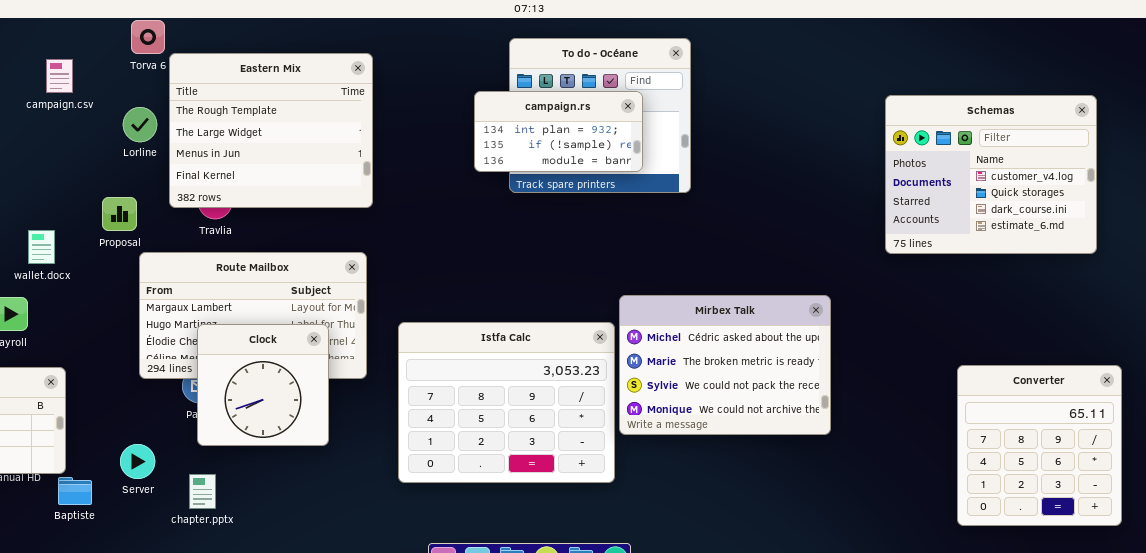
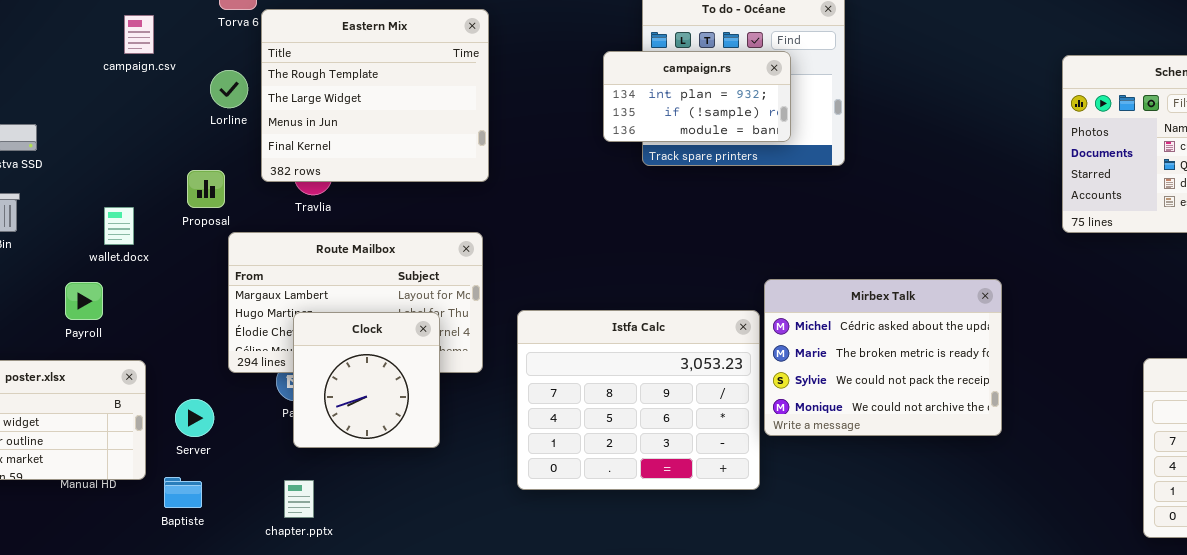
Server: [120,444,155,479] -> [175,399,214,437], moved
Baptiste: [58,477,92,505] -> [164,477,202,508], moved

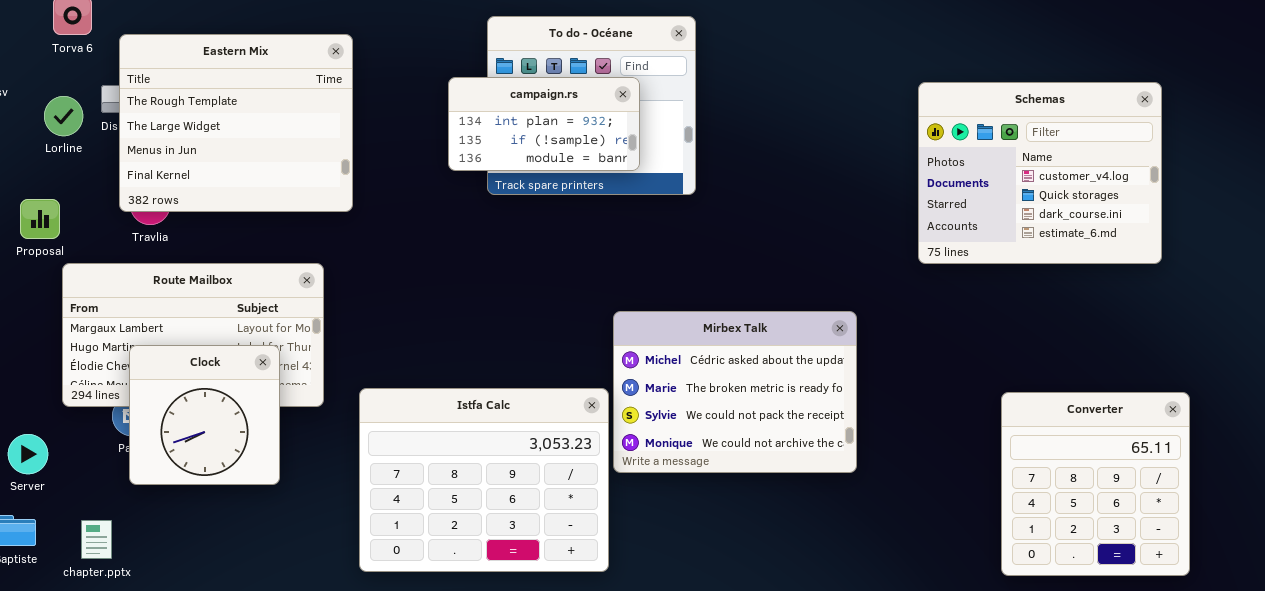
Eastern Mix: [261,9,489,182] -> [119,34,353,212], moved
Istfa Calc: [517,310,760,490] -> [359,388,609,572], moved
chapter.pptx: [284,480,314,518] -> [81,520,112,559], moved

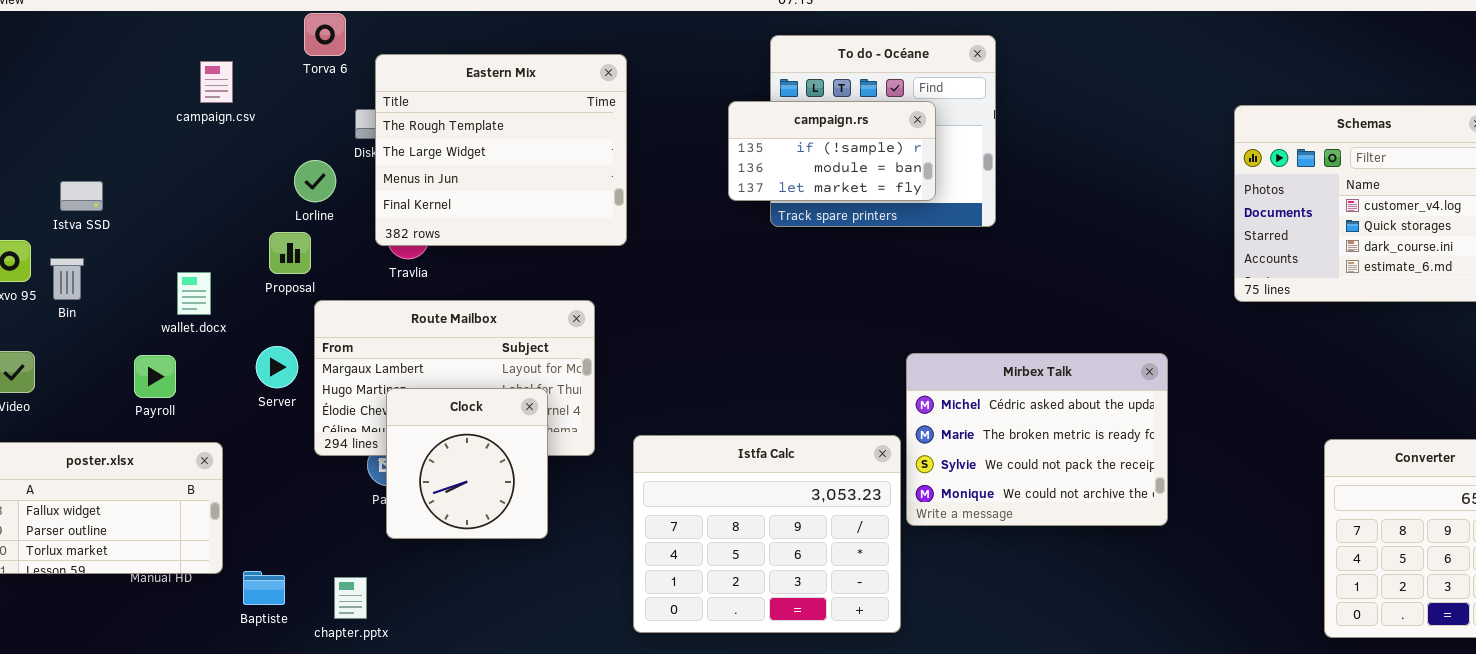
campaign.rs: [448,77,640,171] -> [728,101,936,201], scrolled down 1 row
Lorline: [44,96,83,136] -> [294,160,336,202], moved
Server: [8,434,48,474] -> [256,346,298,388], moved

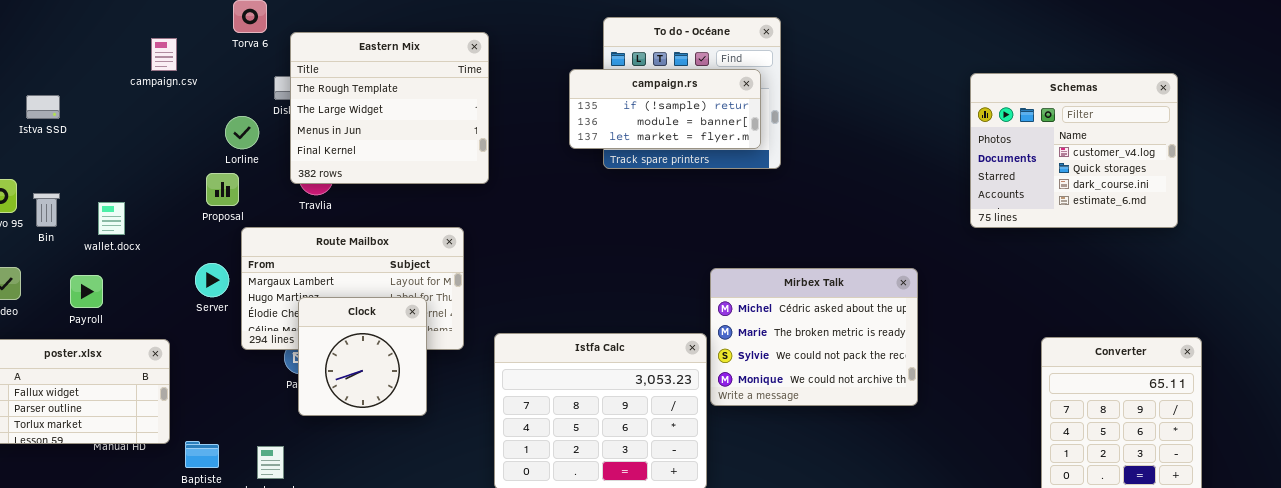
campaign.rs: [728,101,936,201] -> [569,69,761,149], resized
Istva SSD: [60,181,103,211] -> [26,95,60,119], moved
wallet.docx: [177,272,211,315] -> [98,202,125,235], moved
Payroll: [134,355,176,398] -> [70,275,103,308], moved

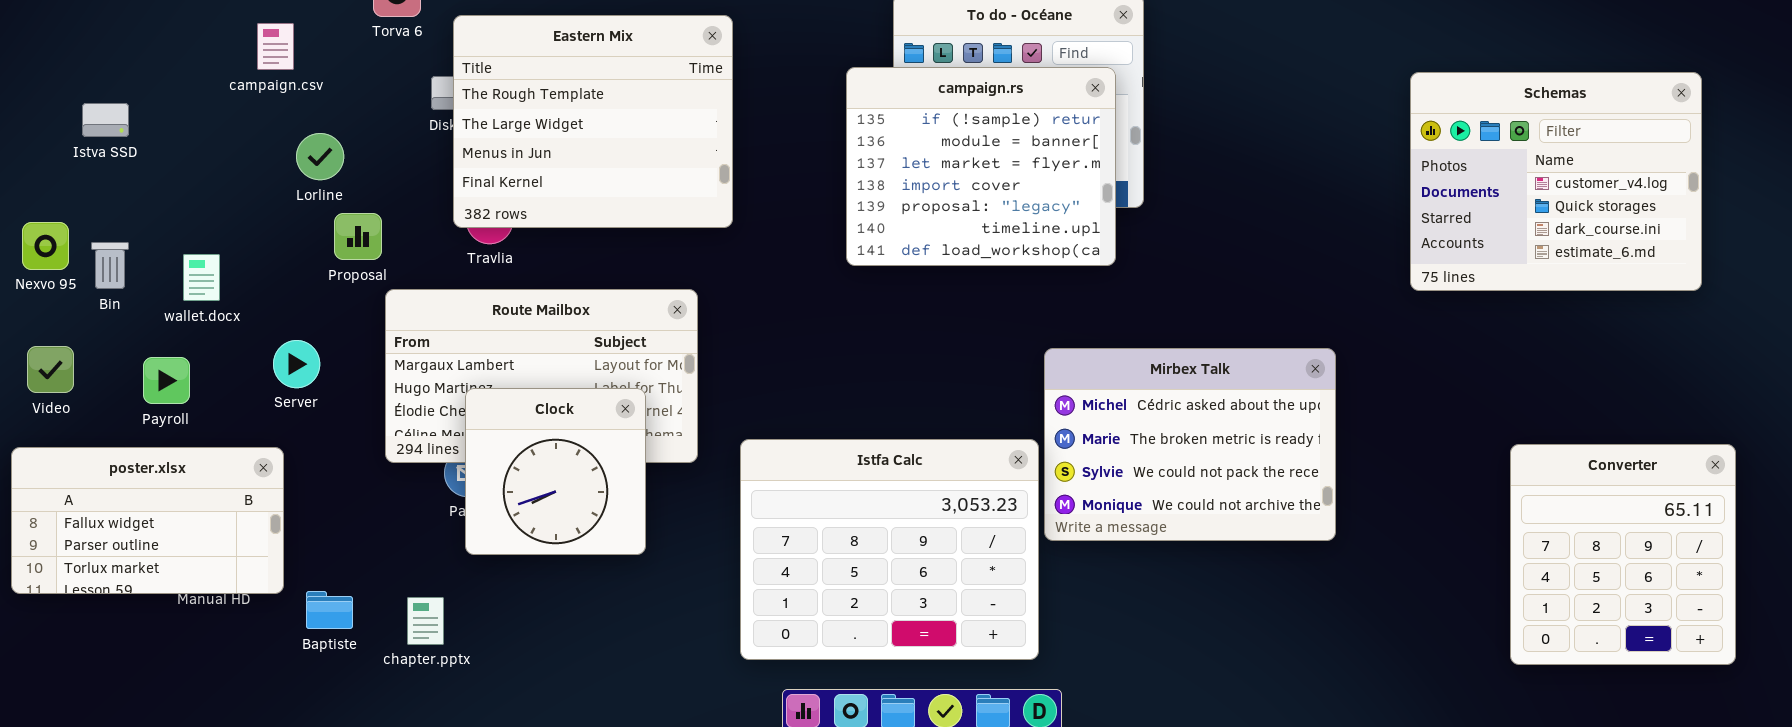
campaign.rs: [569,69,761,149] -> [846,67,1116,266], resized
Lorline: [225,116,259,149] -> [296,133,344,180], moved
Server: [195,263,229,297] -> [273,340,320,388], moved

